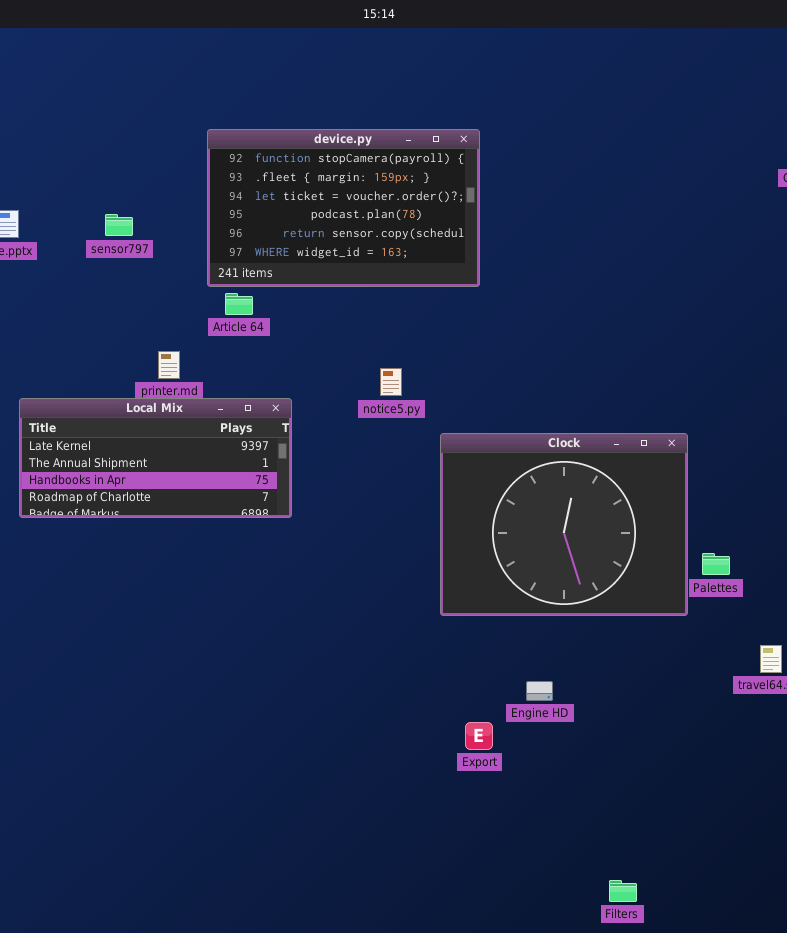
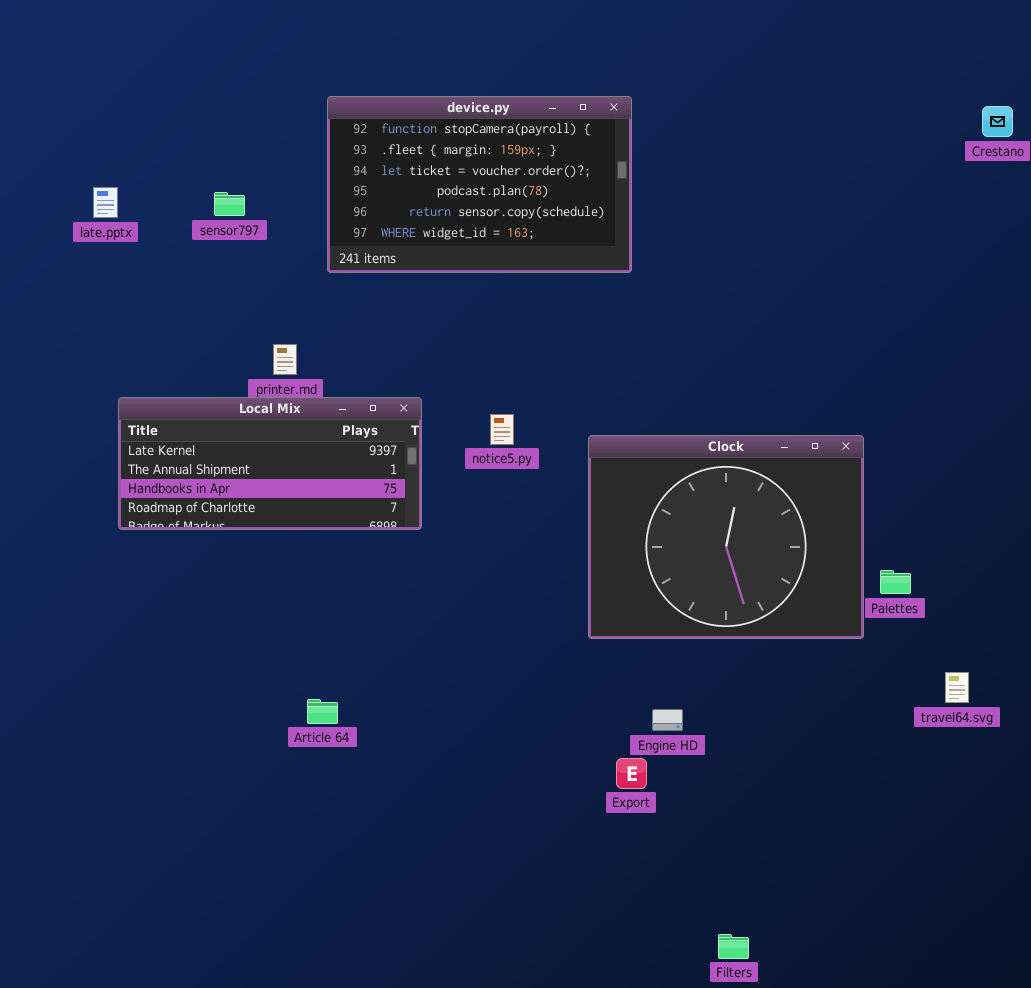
Article 64: [225,293,253,315] -> [307,699,338,724], moved
notice5.py: [380,368,402,396] -> [490,414,514,445], moved
Engine HD: [526,681,553,701] -> [652,709,683,731], moved
Filters: [609,880,637,902] -> [718,934,749,959], moved

